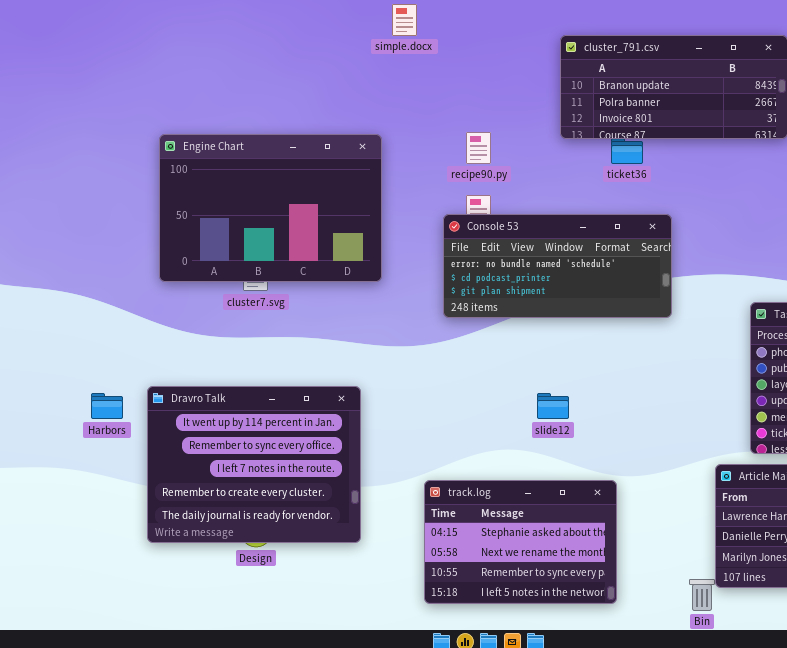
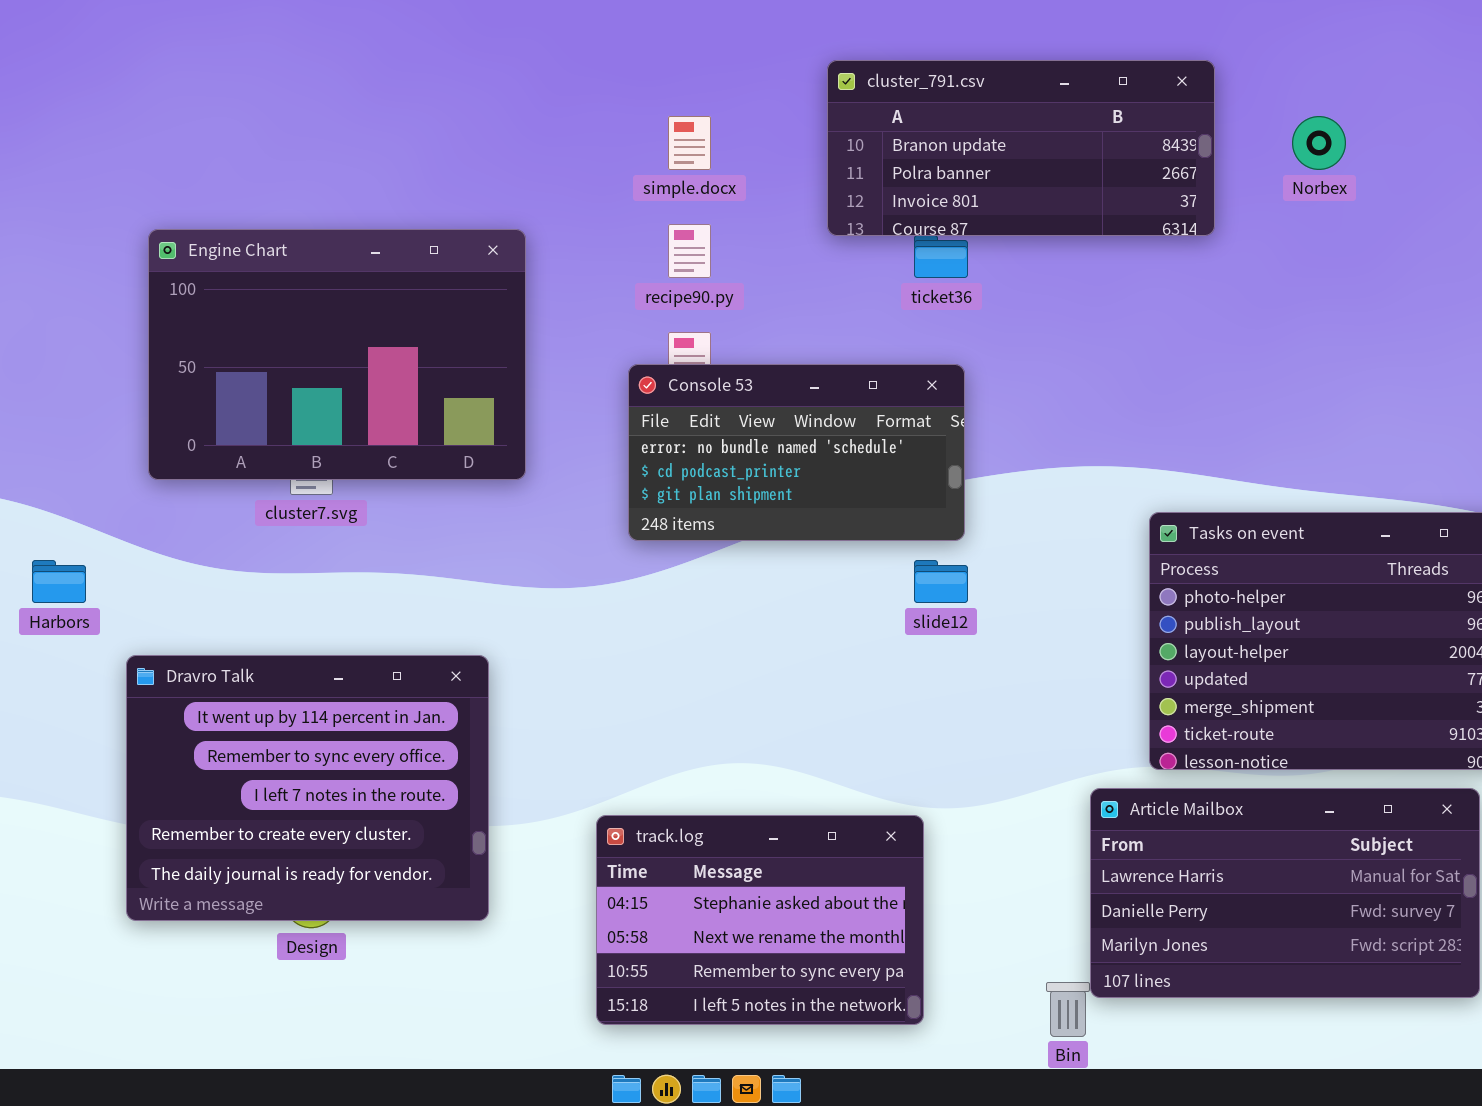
simple.docx: [392,4,417,36] -> [668,116,711,170], moved
Console 53: [443,214,672,318] -> [628,364,965,541], resized
Harbors: [91,393,123,419] -> [32,560,86,603], moved
slide12: [537,393,569,419] -> [914,560,968,603], moved

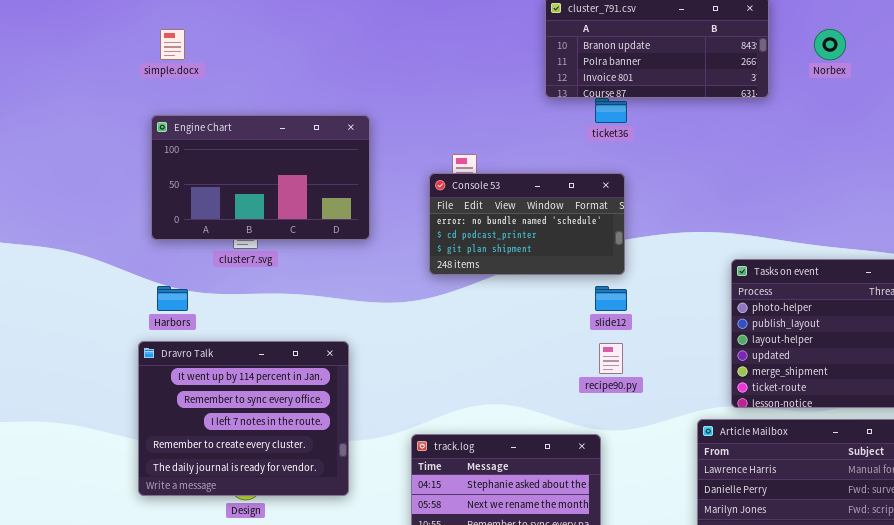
simple.docx: [668,116,711,170] -> [160,29,185,60], moved
recipe90.py: [668,224,711,278] -> [599,343,623,374], moved
Engine Chart: [148,229,526,480] -> [151,115,370,240], resized
Harbors: [32,560,86,603] -> [157,286,188,311], moved

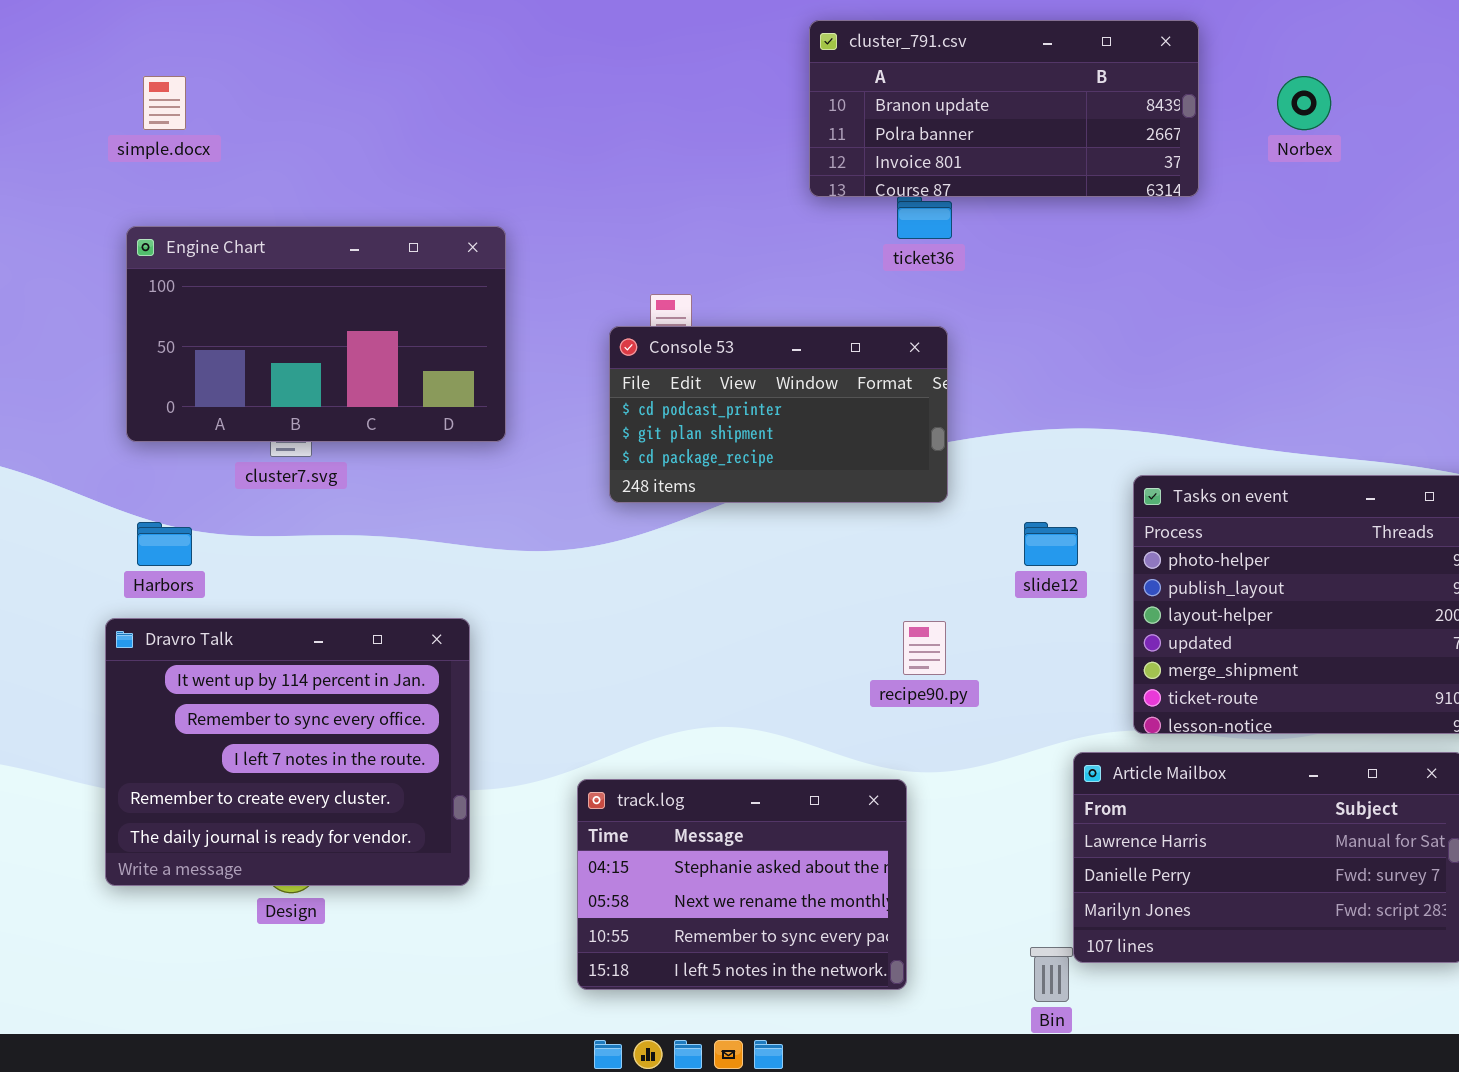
Console 53: [429,173,625,275] -> [609,326,948,503], scrolled down 1 row
slide12: [595,286,627,311] -> [1024,522,1078,566], moved

